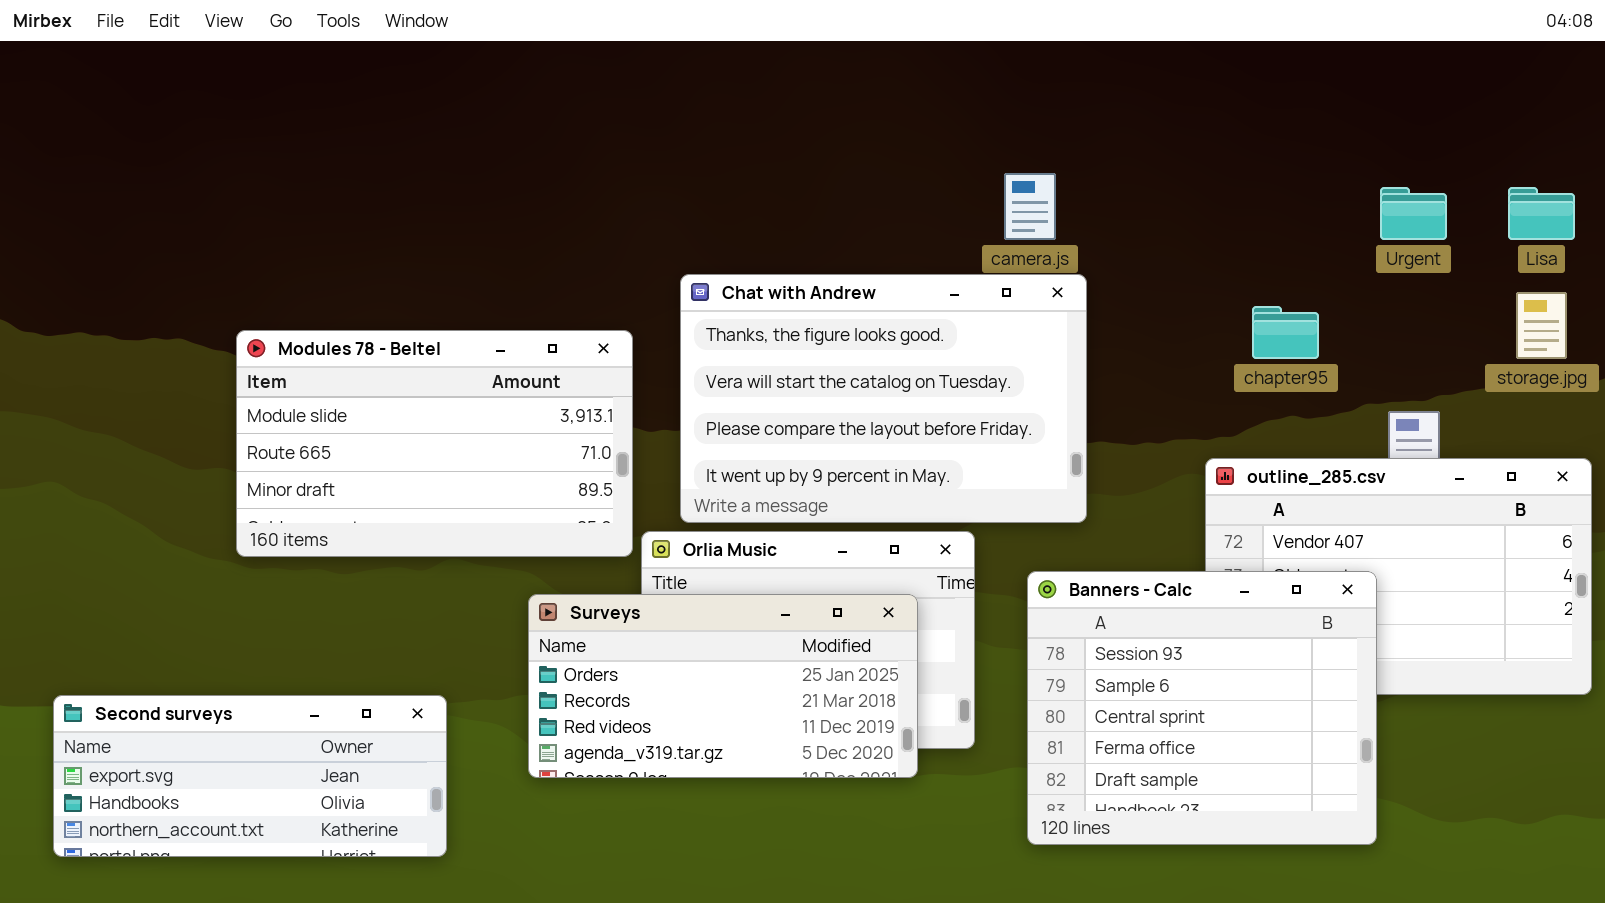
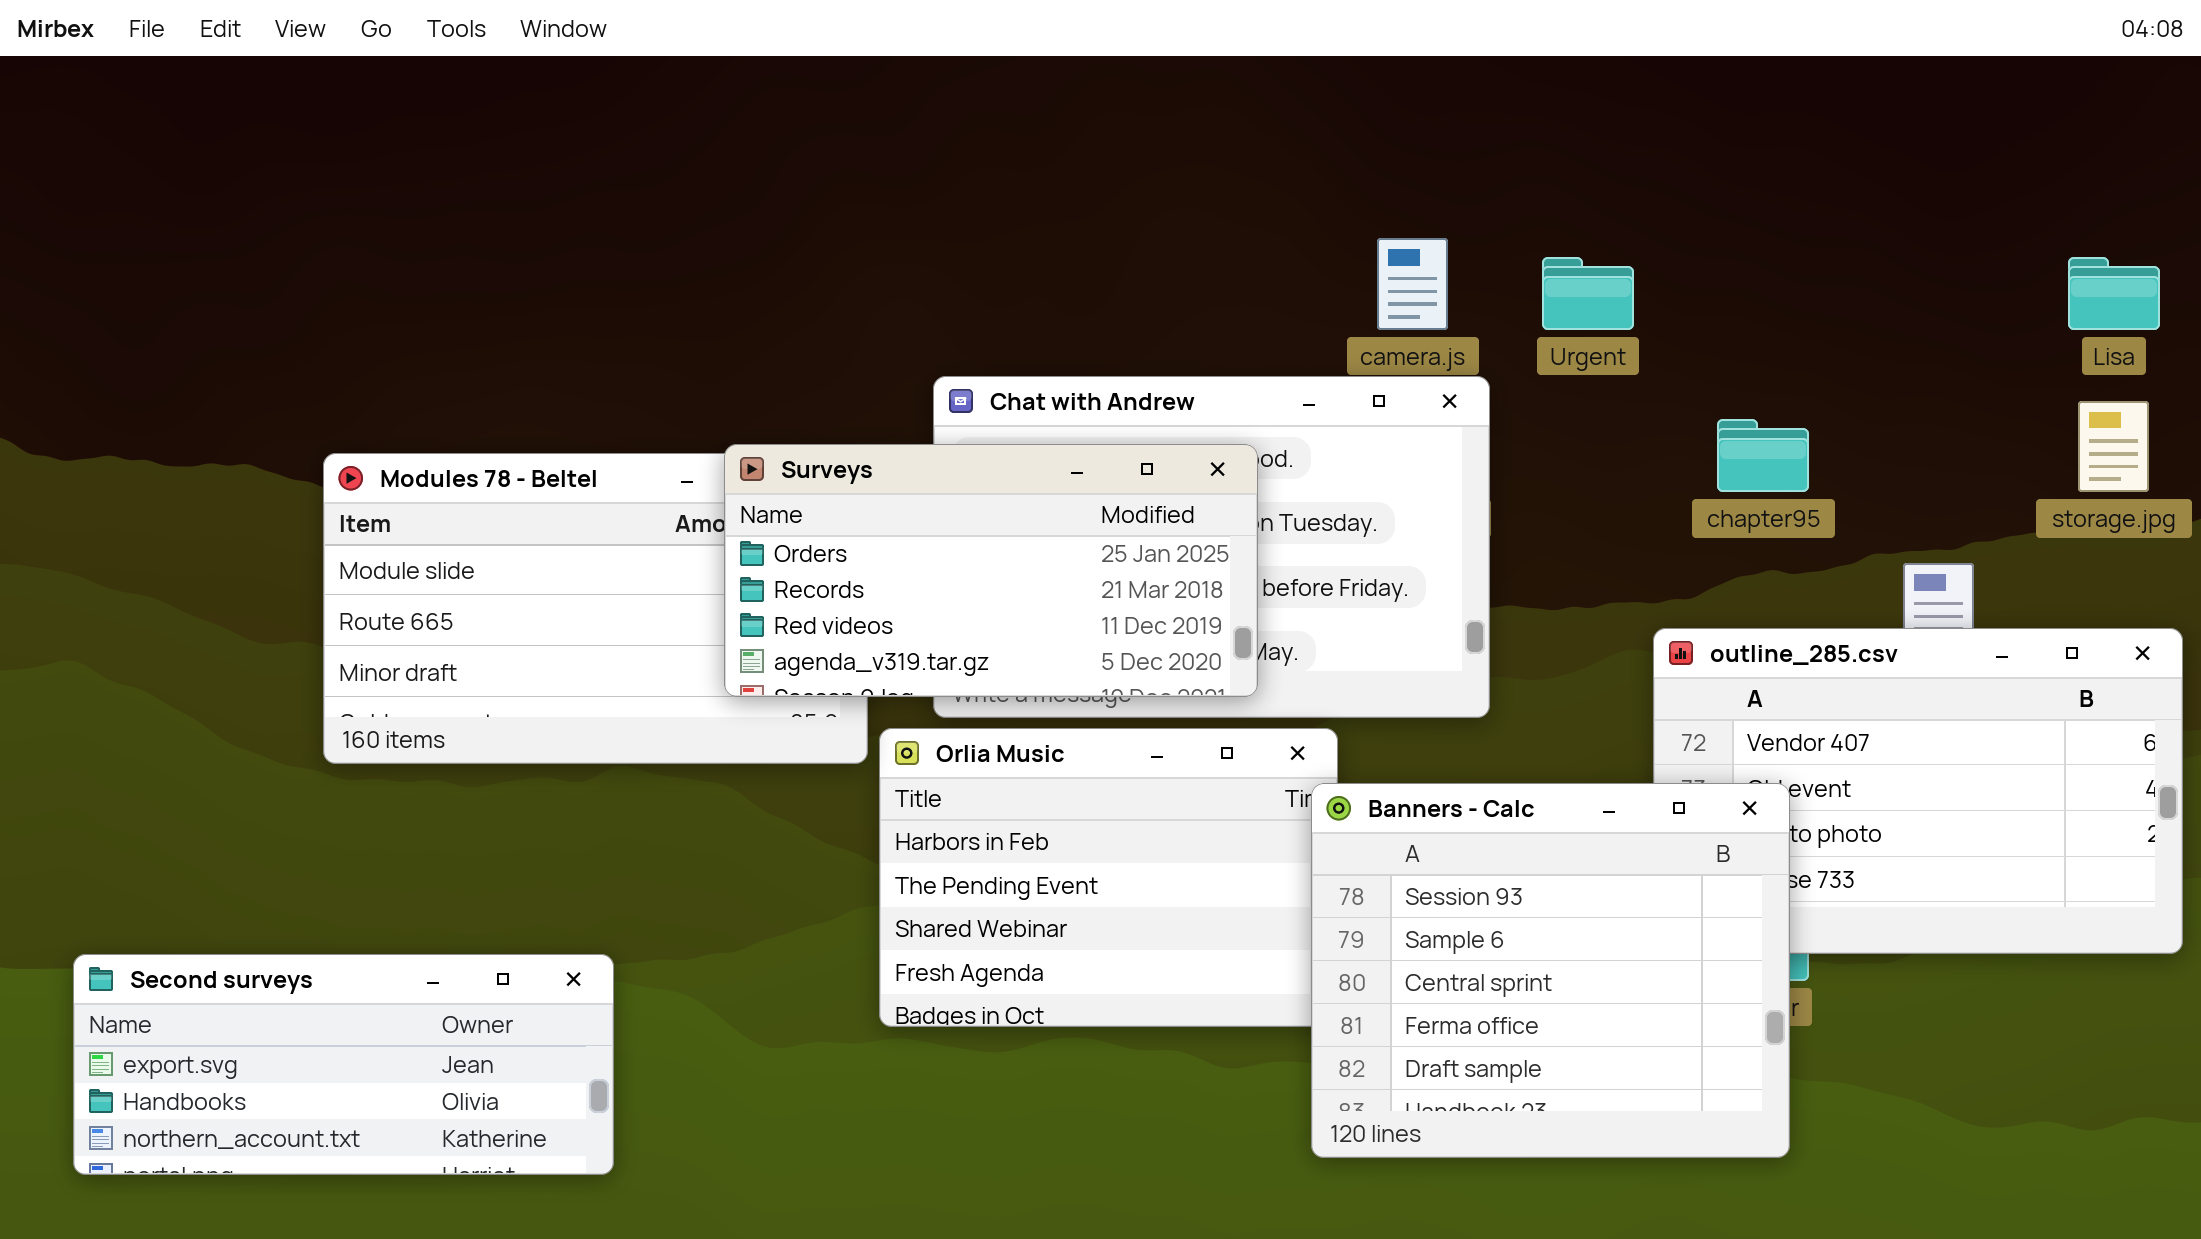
Urgent: [1380,187,1447,240] -> [1542,257,1634,330], moved
Banners - Calc: [1027,571,1377,845] -> [1311,783,1790,1158], moved
Surveys: [528,594,918,778] -> [724,444,1258,697], moved

